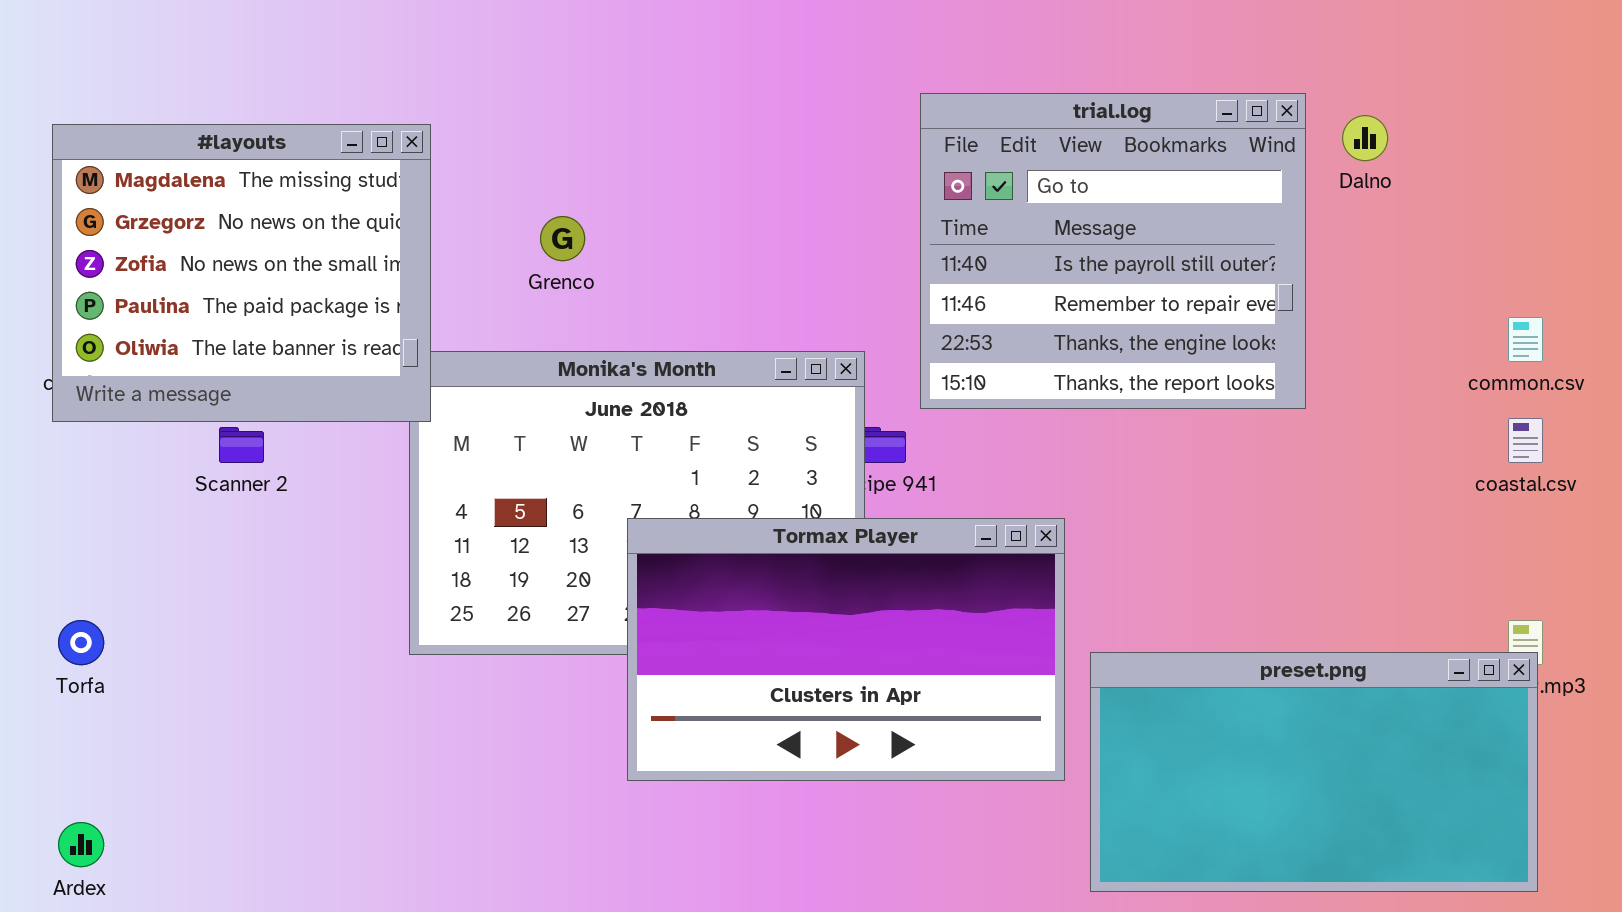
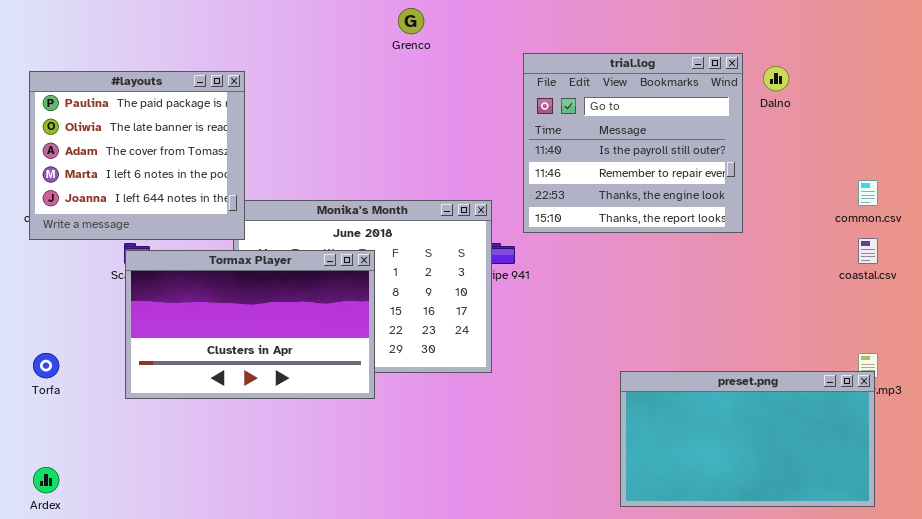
#layouts: [52,124,431,422] -> [29,71,245,240], scrolled down 3 rows
Grenco: [540,216,585,261] -> [398,8,424,34], moved
Tormax Player: [627,518,1065,781] -> [125,250,375,399], moved

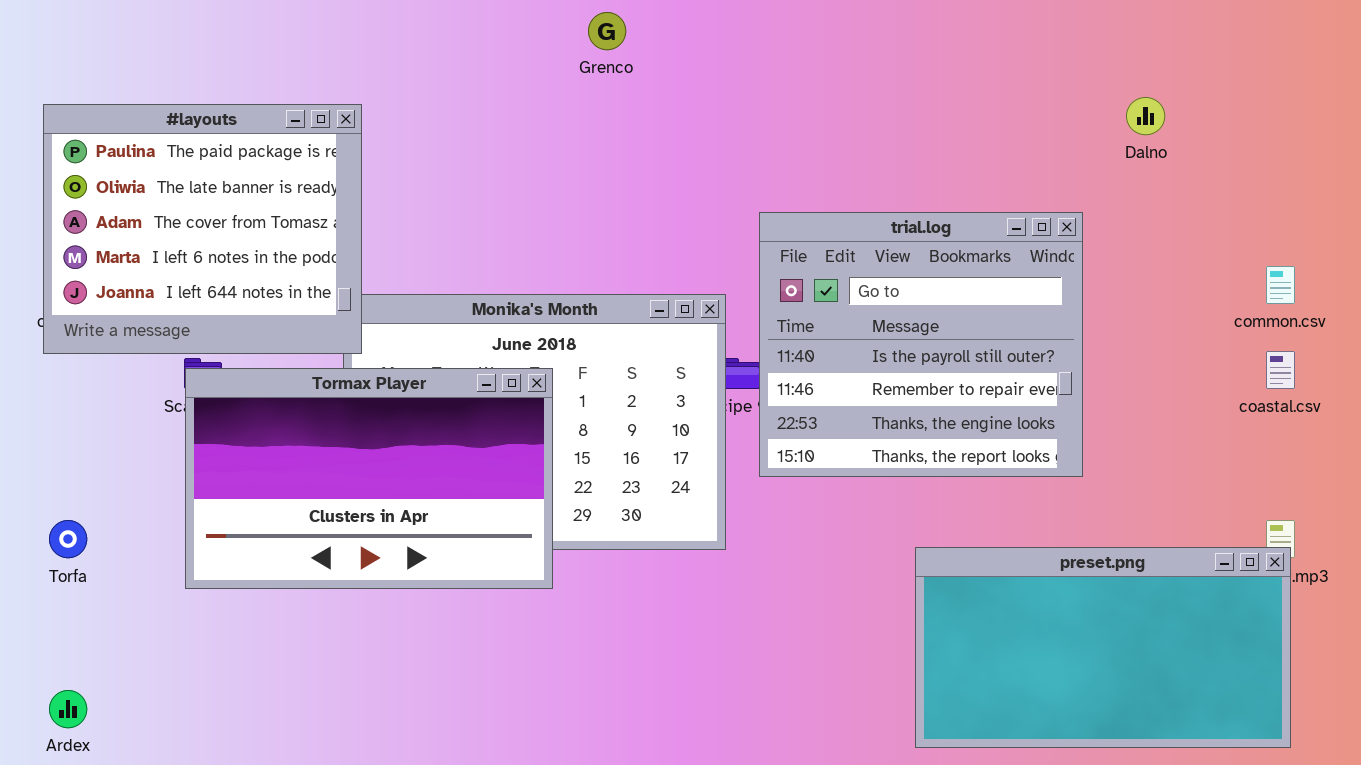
trial.log: [523,53,743,233] -> [759,212,1083,477], moved

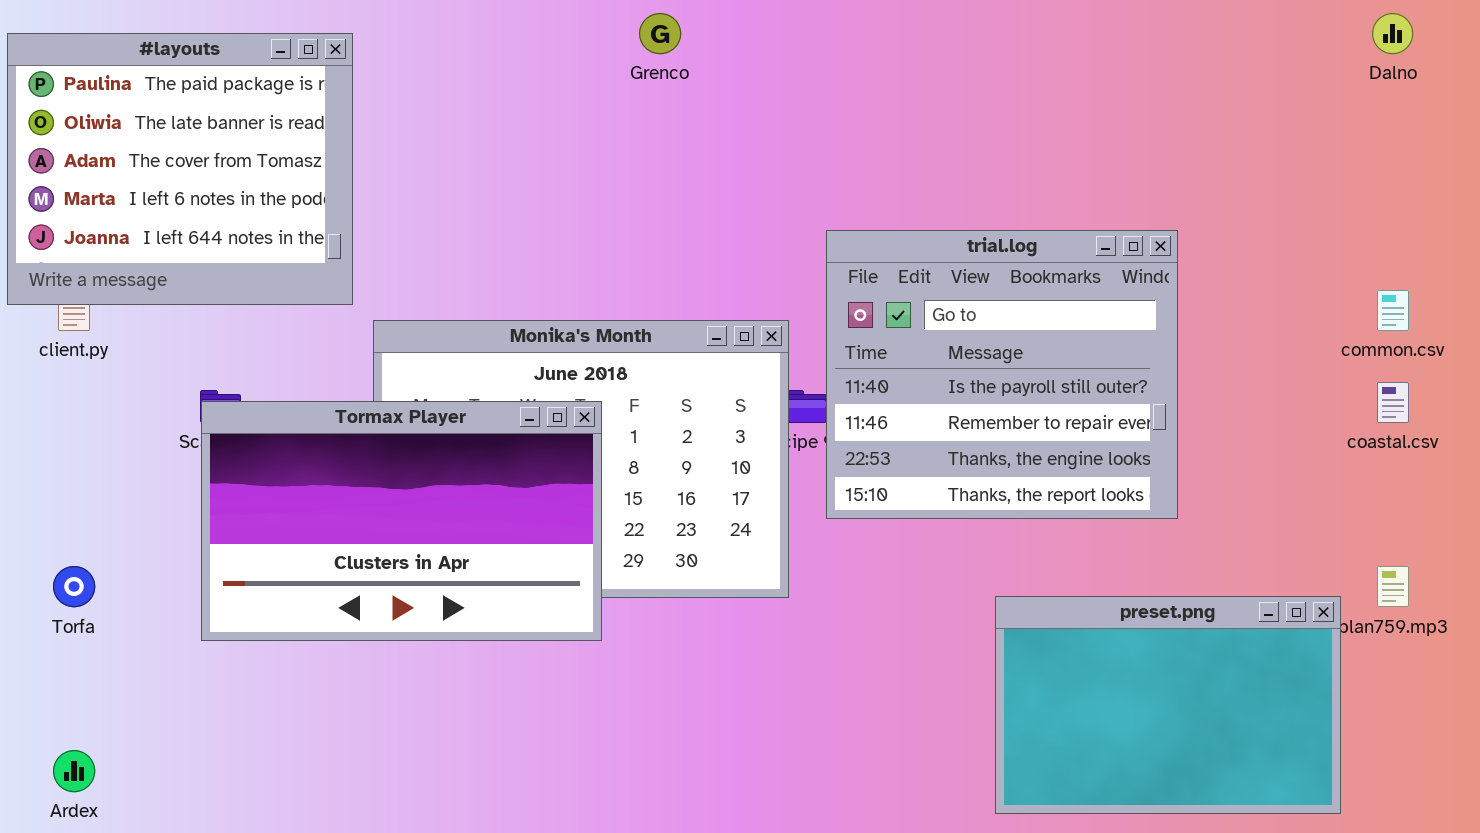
Dalno: [1126,97,1165,135] -> [1372,13,1413,54], moved
#layouts: [43,104,362,354] -> [7,33,353,305], moved
preset.png: [915,547,1291,748] -> [995,596,1341,814], resized

